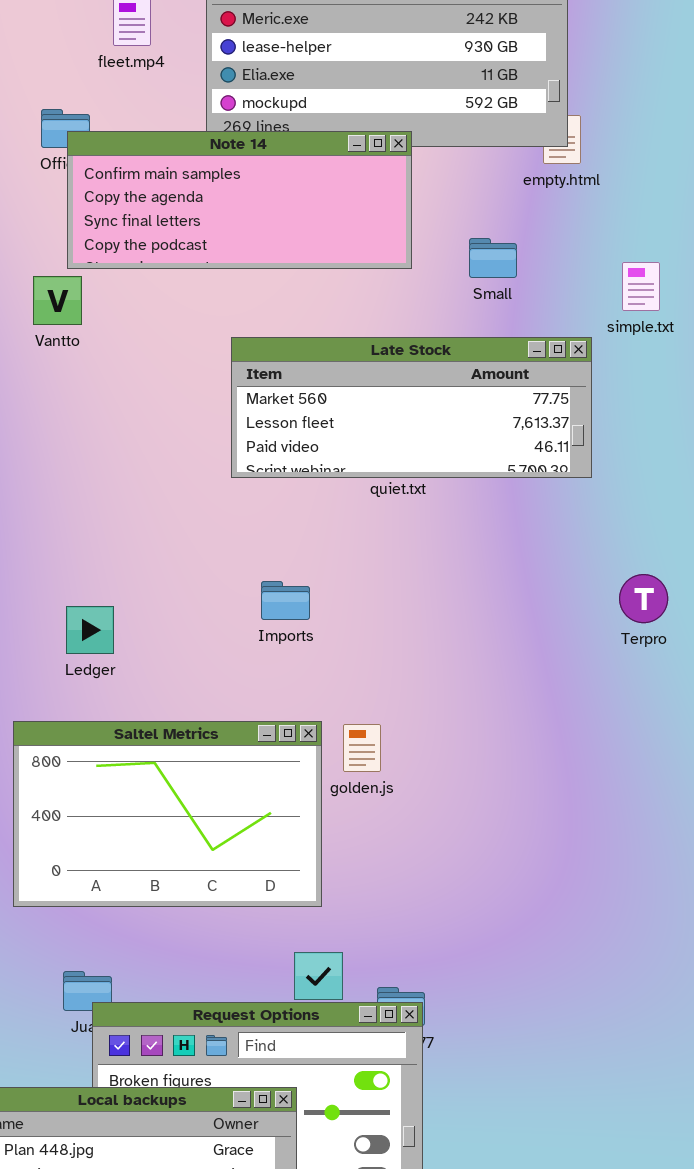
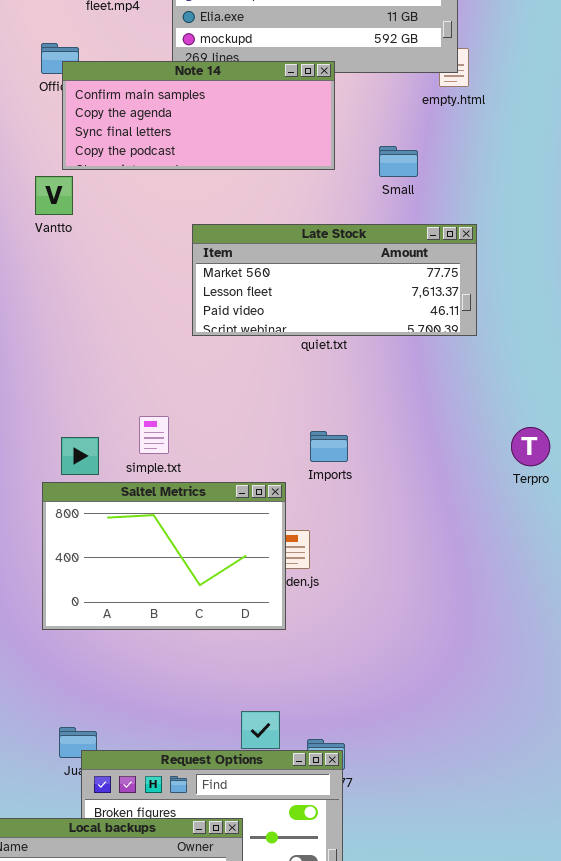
simple.txt: [622,262,660,311] -> [139,416,169,454], moved
Terpro: [619,574,668,623] -> [511,427,550,466], moved
Imports: [261,581,310,620] -> [310,431,348,462], moved
Saltel Metrics: [13,721,322,907] -> [42,482,286,630], moved

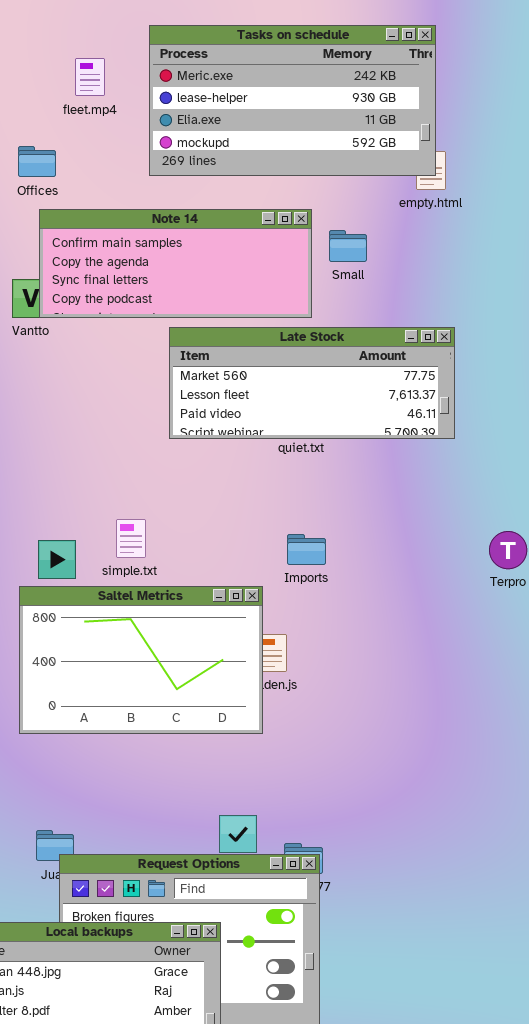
Note 14: [62,61,335,170] -> [39,209,312,318], moved
Small: [379,146,418,177] -> [329,230,367,262], moved

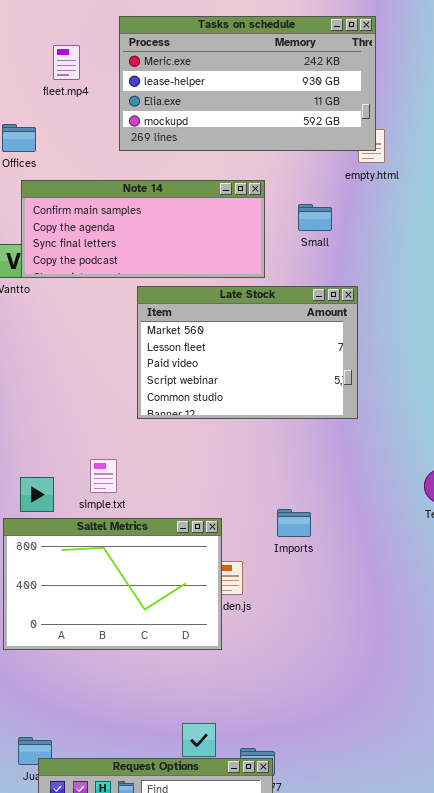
Small: [329,230,367,262] -> [298,204,332,231], moved
Late Stock: [169,327,455,439] -> [137,286,358,419], resized
Imports: [287,534,326,565] -> [277,509,311,537], moved

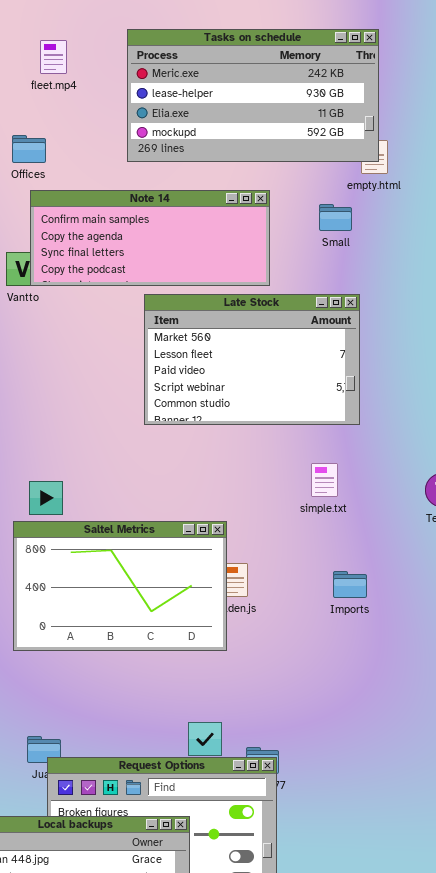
fleet.mp4: [53,45,80,80] -> [40,40,67,74], moved
Small: [298,204,332,231] -> [319,204,352,231], moved
simple.txt: [90,459,117,493] -> [311,463,338,497], moved
Imports: [277,509,311,537] -> [333,571,367,598], moved

